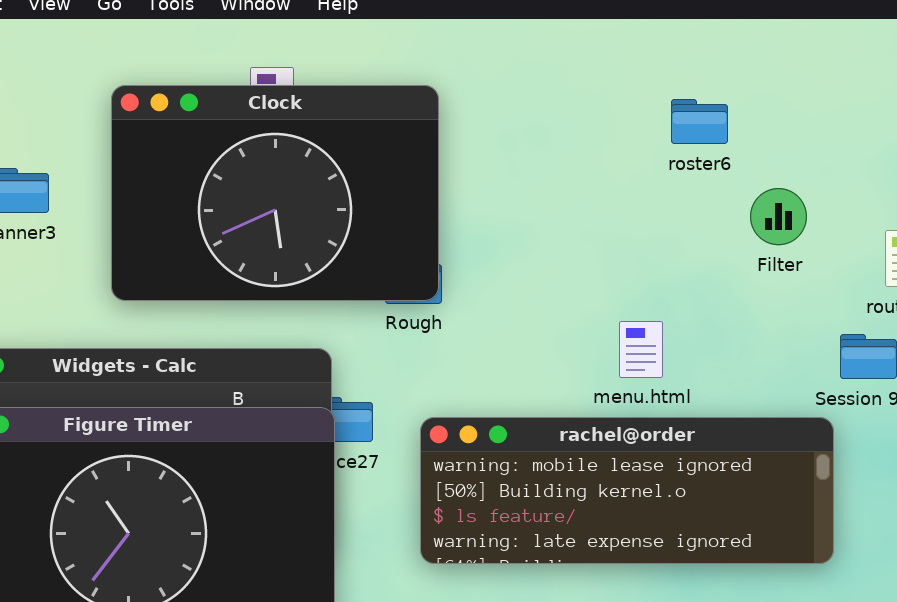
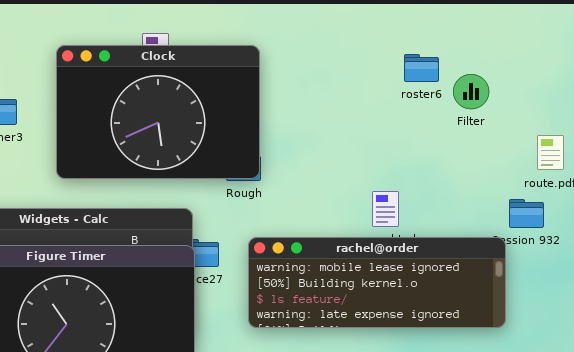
Filter: [750,188,807,245] -> [453,74,489,109], moved
rachel@order: [420,417,834,564] -> [248,237,506,328], moved

